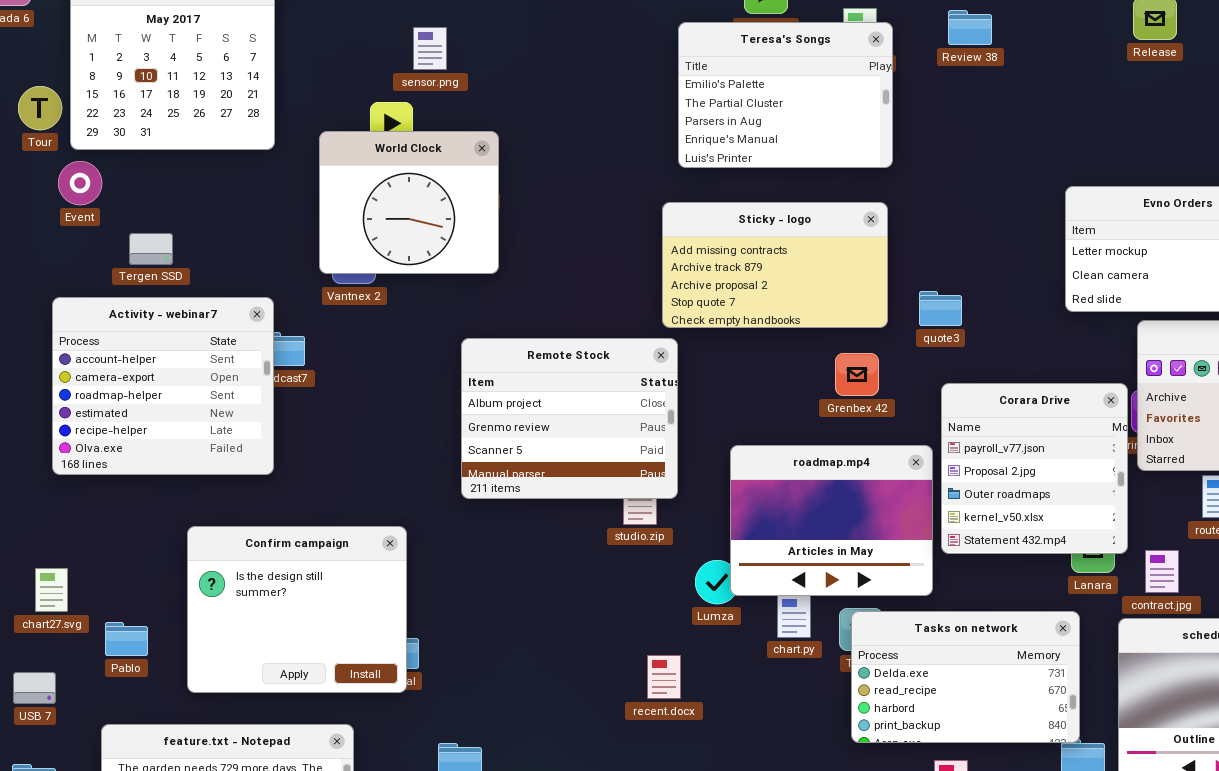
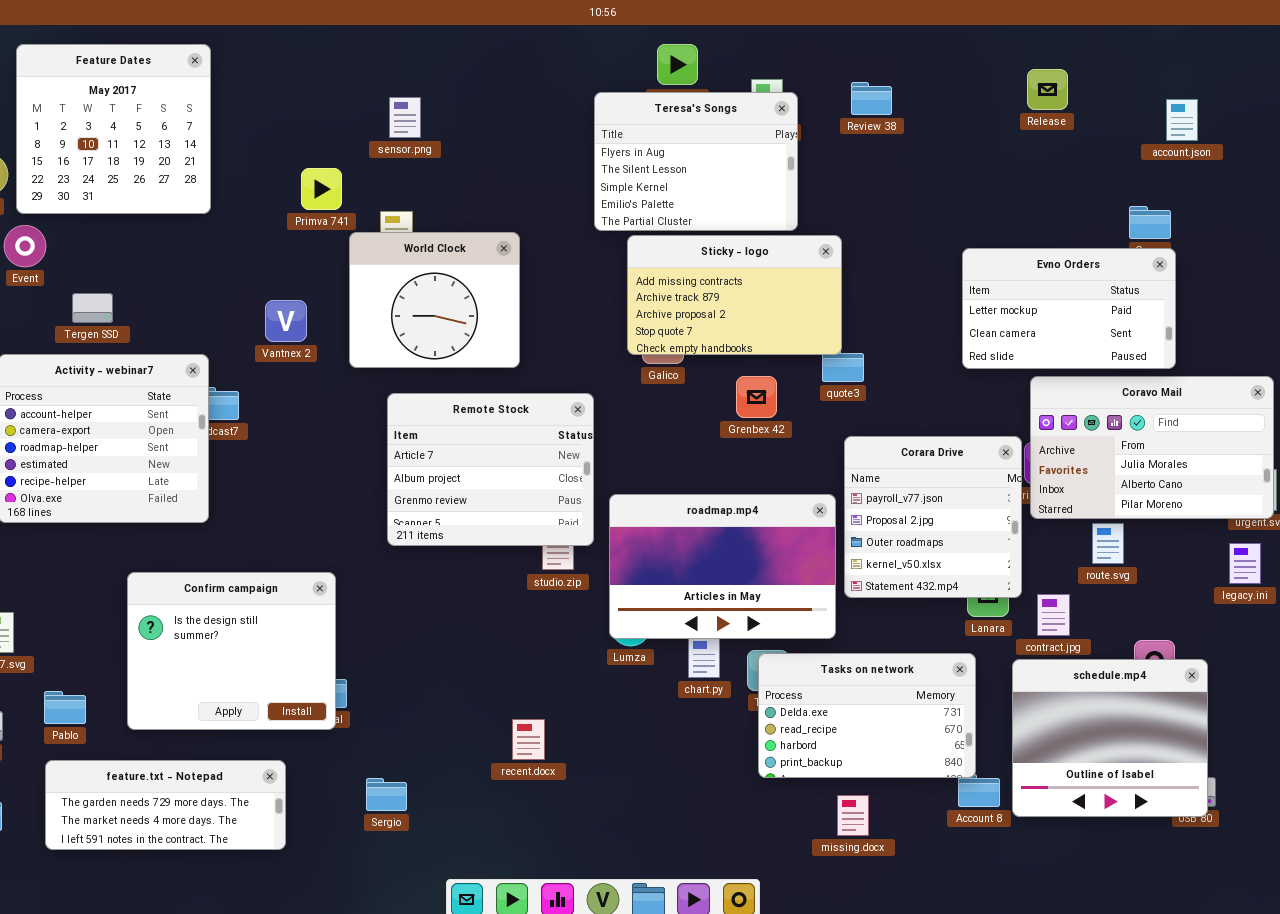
Teresa's Songs: [678,22,893,168] -> [594,92,798,231], scrolled up 3 rows
sensor.png: [413,27,447,70] -> [389,97,421,138], moved
World Clock: [319,131,499,274] -> [349,232,520,368], moved
Sticky - logo: [662,202,888,328] -> [627,235,842,355], moved
Remote Stock: [461,338,678,499] -> [387,393,594,546], scrolled up 1 row
Grenbex 42: [835,353,879,396] -> [736,376,777,418], moved
roadmap.mp4: [730,445,933,596] -> [609,494,836,639], resized
Pablo: [105,622,148,656] -> [44,691,86,724], moved
recent.docx: [647,655,681,699] -> [512,719,545,760], moved

